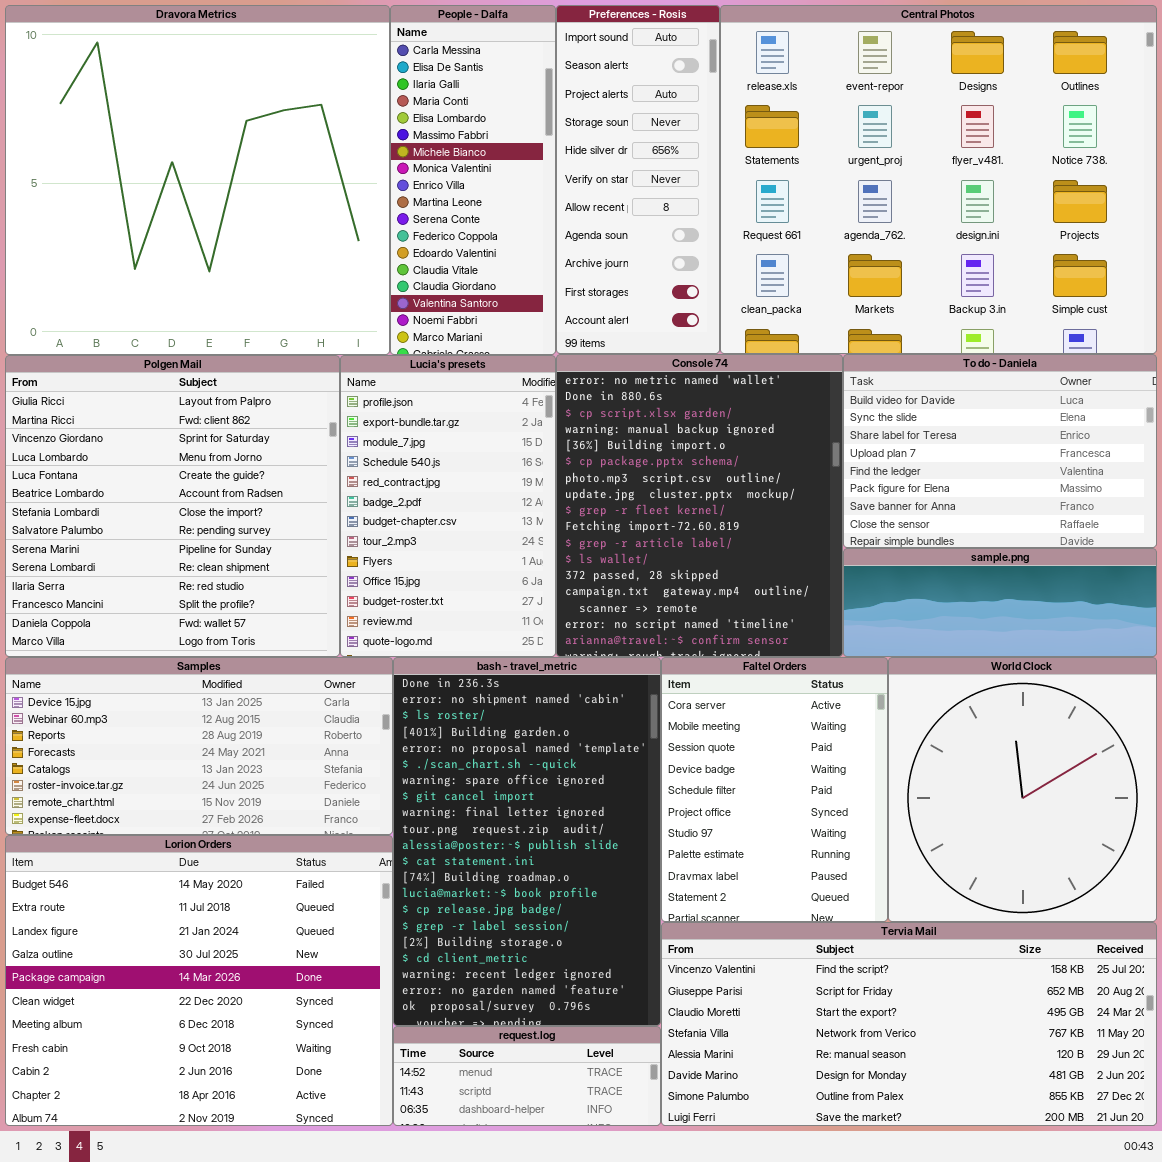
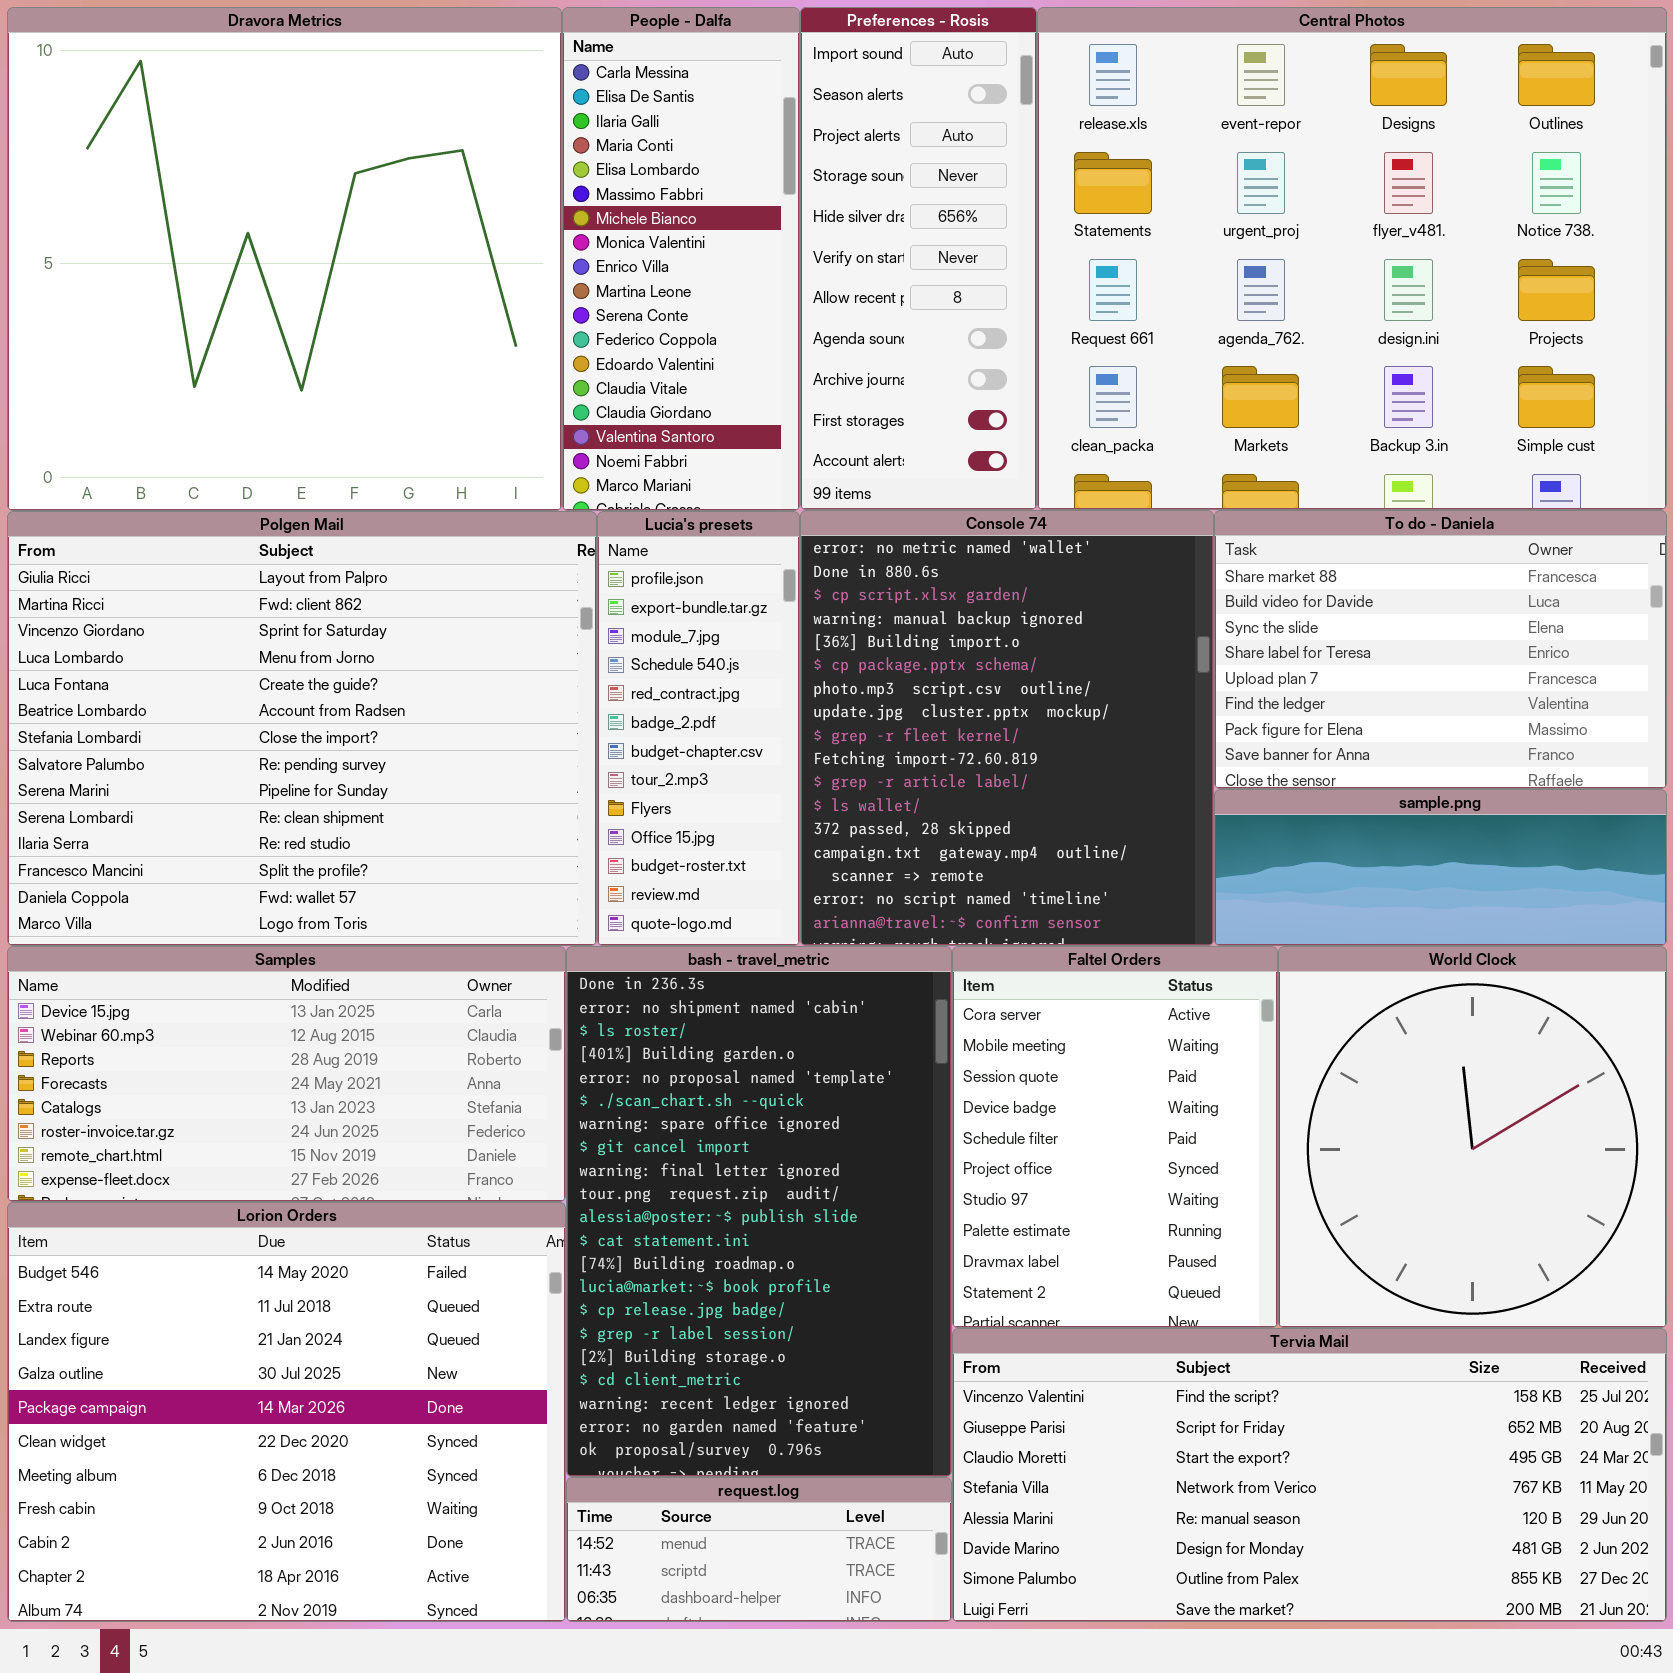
To do - Daniela: [843,354,1157,548] -> [1214,510,1667,789], scrolled up 1 row
Polgen Mail: [5,355,340,657] -> [7,511,597,946], resized
Lucia's presets: [340,355,556,657] -> [597,511,800,946], resized

